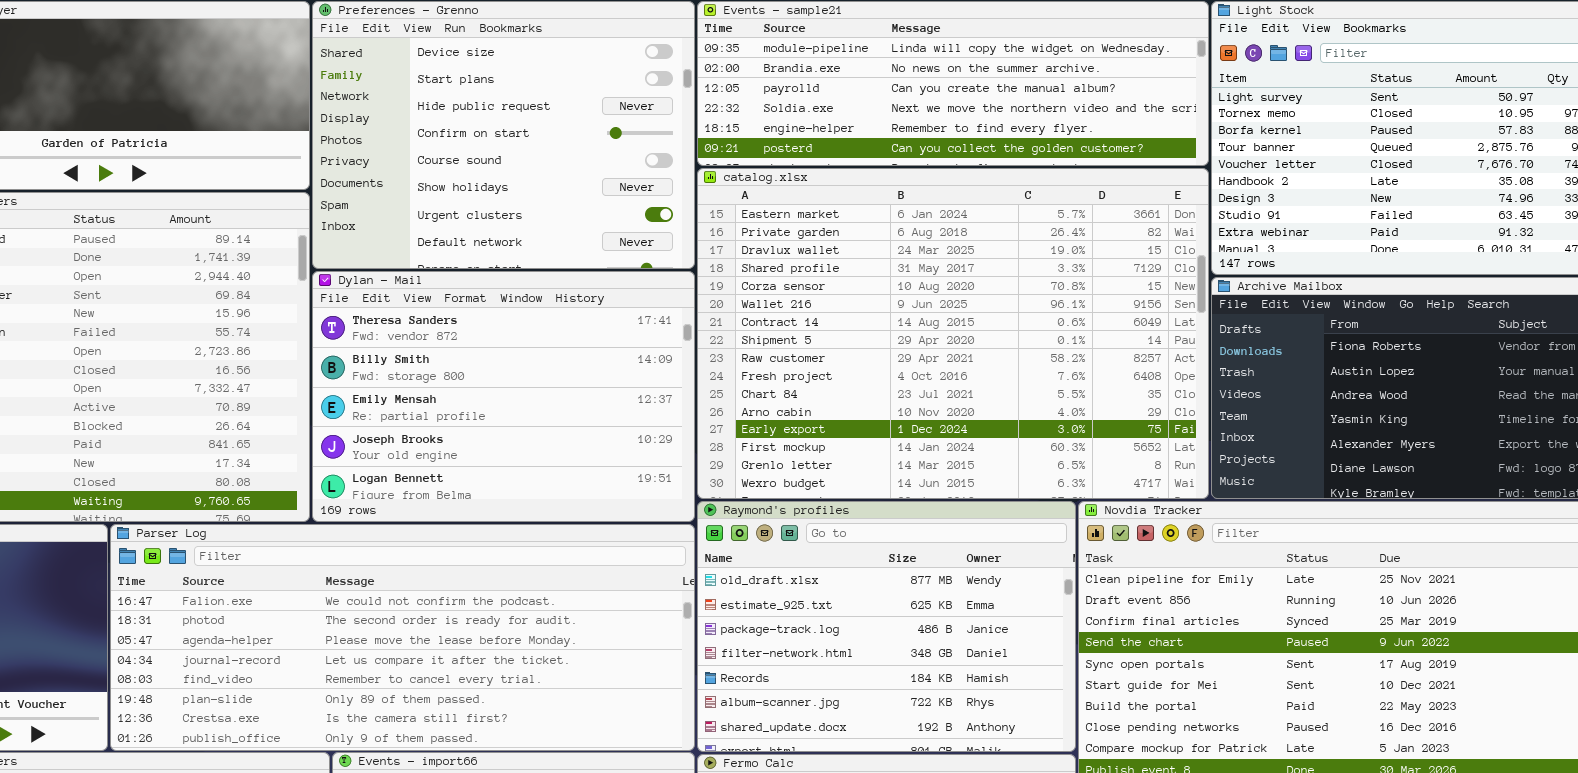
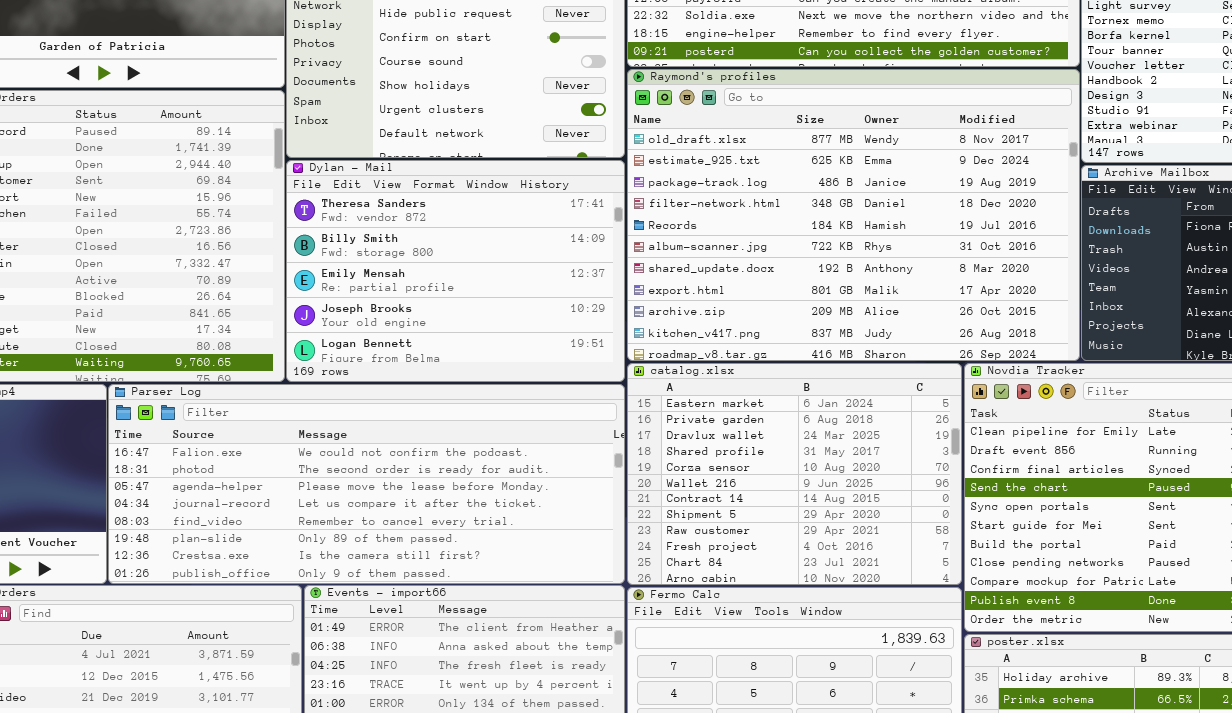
catalog.xlsx: [697,168,1209,499] -> [627,363,962,585], moved, resized
Raymond's profiles: [697,501,1076,752] -> [627,69,1080,361], moved, resized

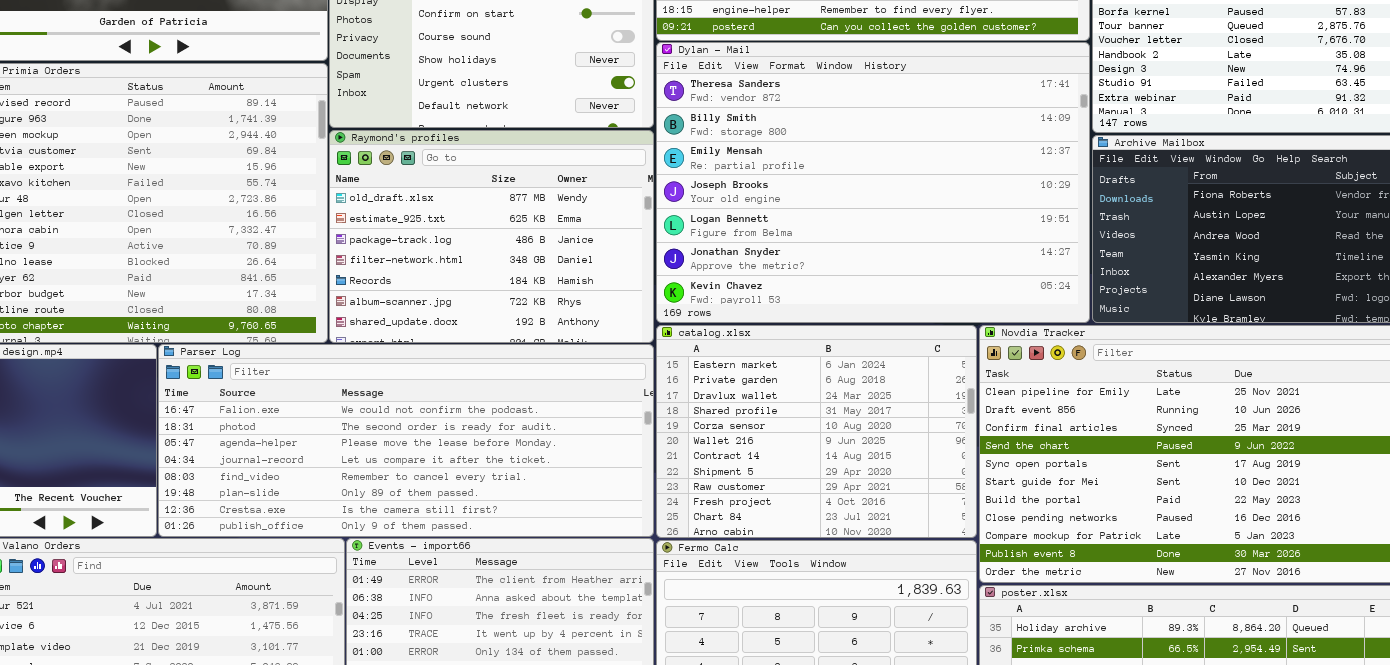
Raymond's profiles: [627,69,1080,361] -> [329,130,654,343], moved, resized
Dylan - Mail: [286,160,625,382] -> [656,42,1090,323], moved, resized

